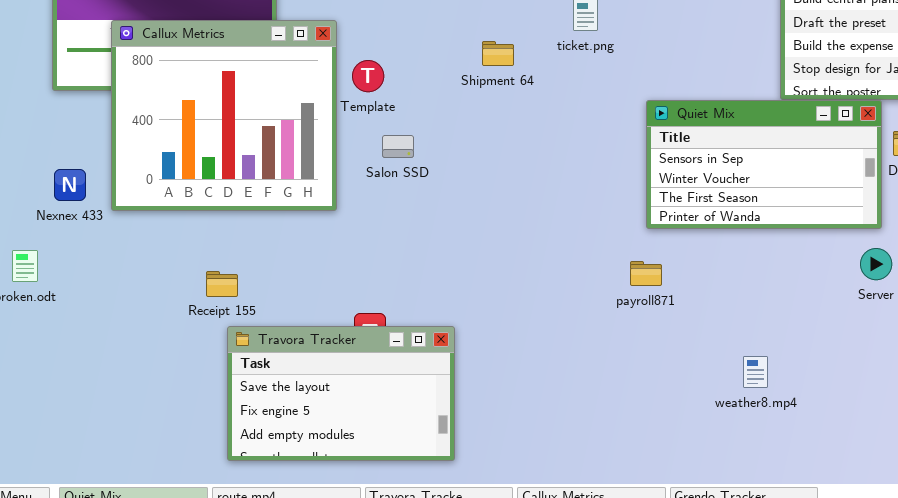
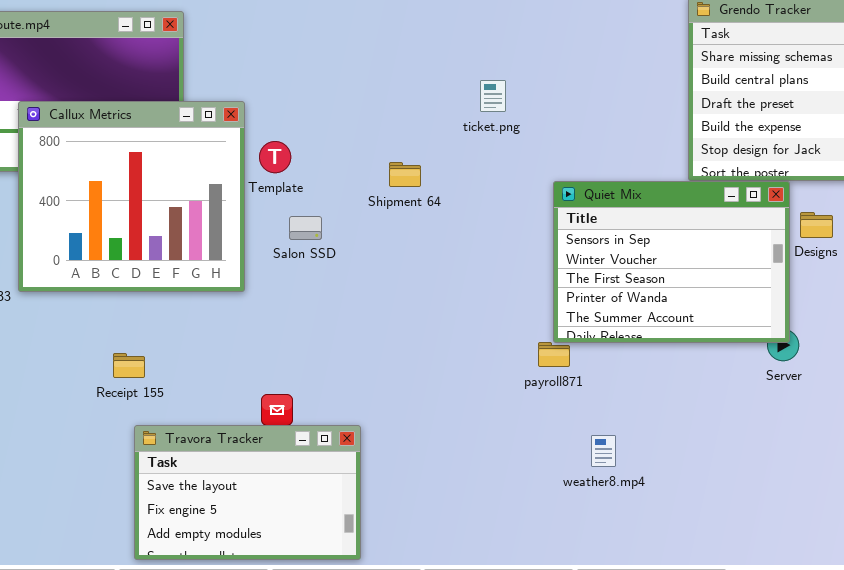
Shipment 64: [482,41,514,66] -> [389,162,421,187], moved
Quiet Mix: [646,100,882,229] -> [553,181,790,343], resized
Travora Tracker: [227,326,455,461] -> [134,425,361,560], moved
weather8.mp4: [743,356,768,388] -> [591,435,616,467], moved

